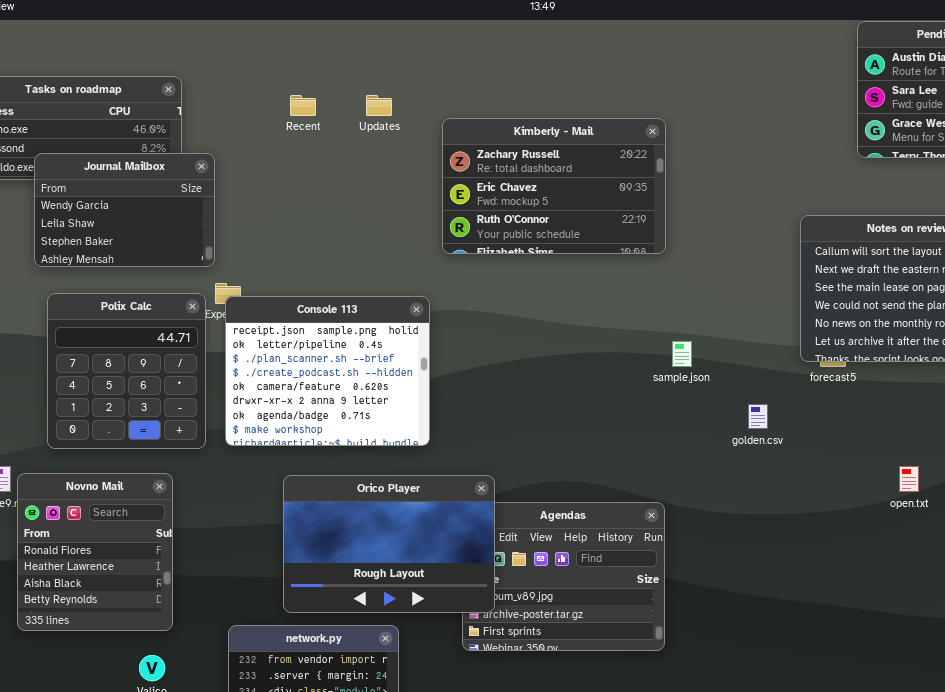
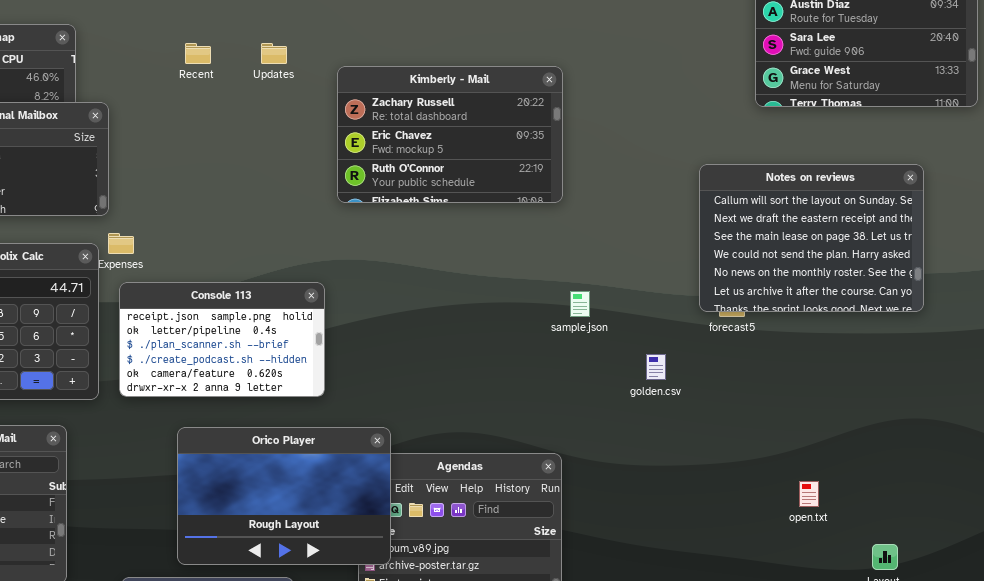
Console 113: [225,296,430,446] -> [119,282,325,397], resized
open.txt: [899,466,919,492] -> [799,481,819,507], moved

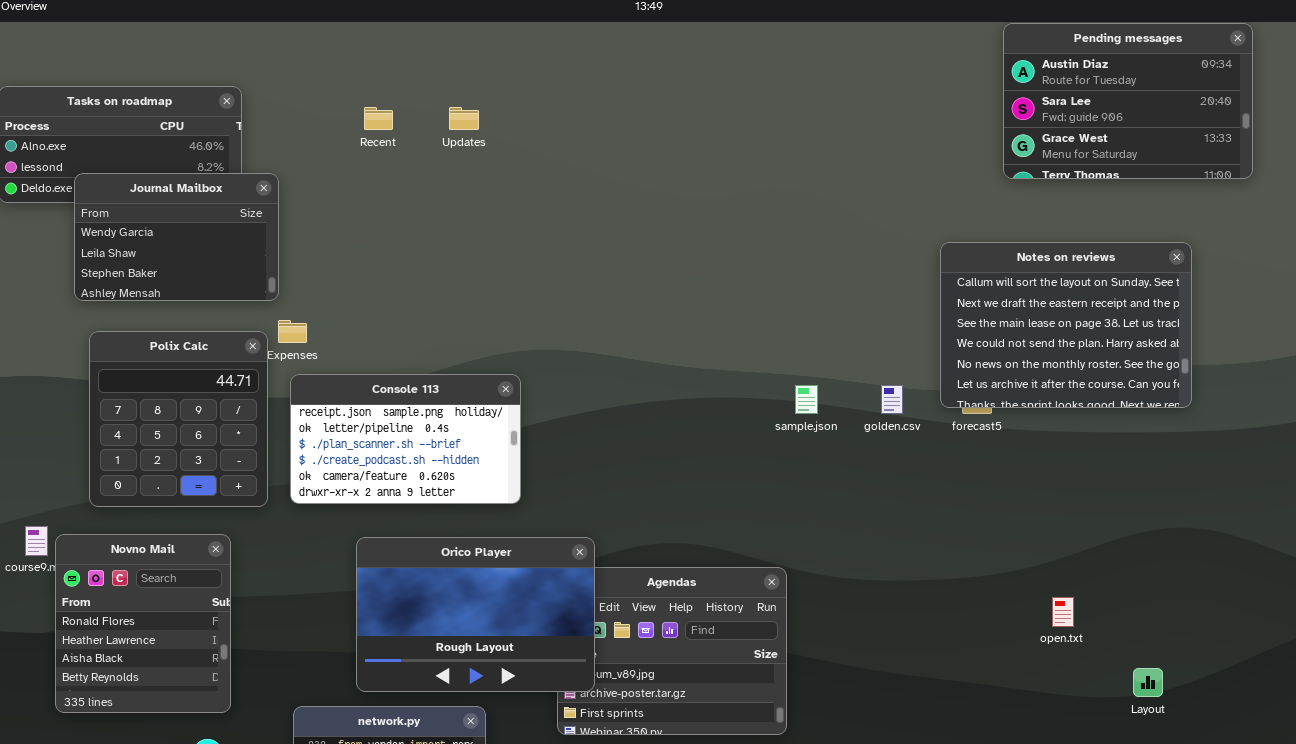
Kimberly - Mail: [337,66,563,203] -> none, closed
golden.csv: [646,354,666,380] -> [881,385,903,414], moved

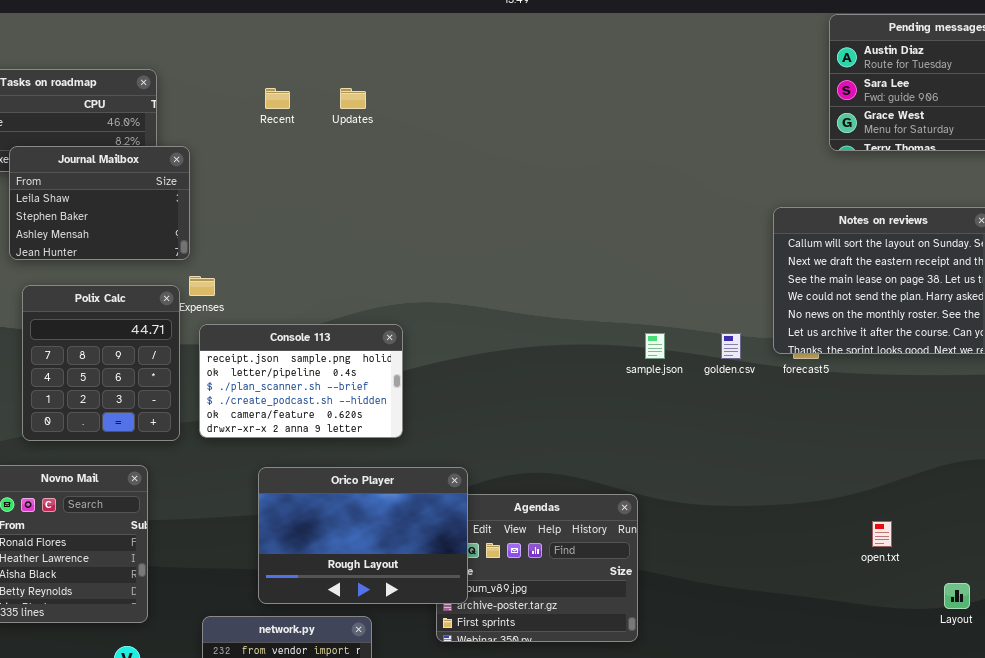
Journal Mailbox: [74,173,279,301] -> [9,146,190,260], scrolled down 1 row

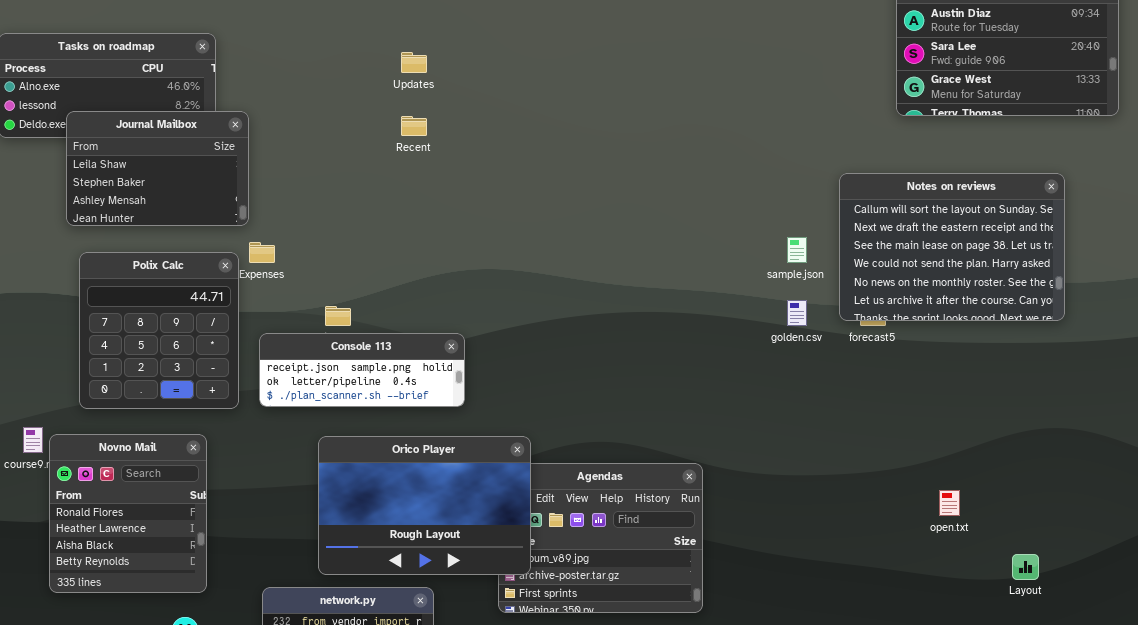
Recent: [265,88,290,109] -> [401,116,427,136], moved
Console 113: [199,324,403,438] -> [259,333,465,407], resized
sample.json: [645,333,665,359] -> [787,237,807,263], moved

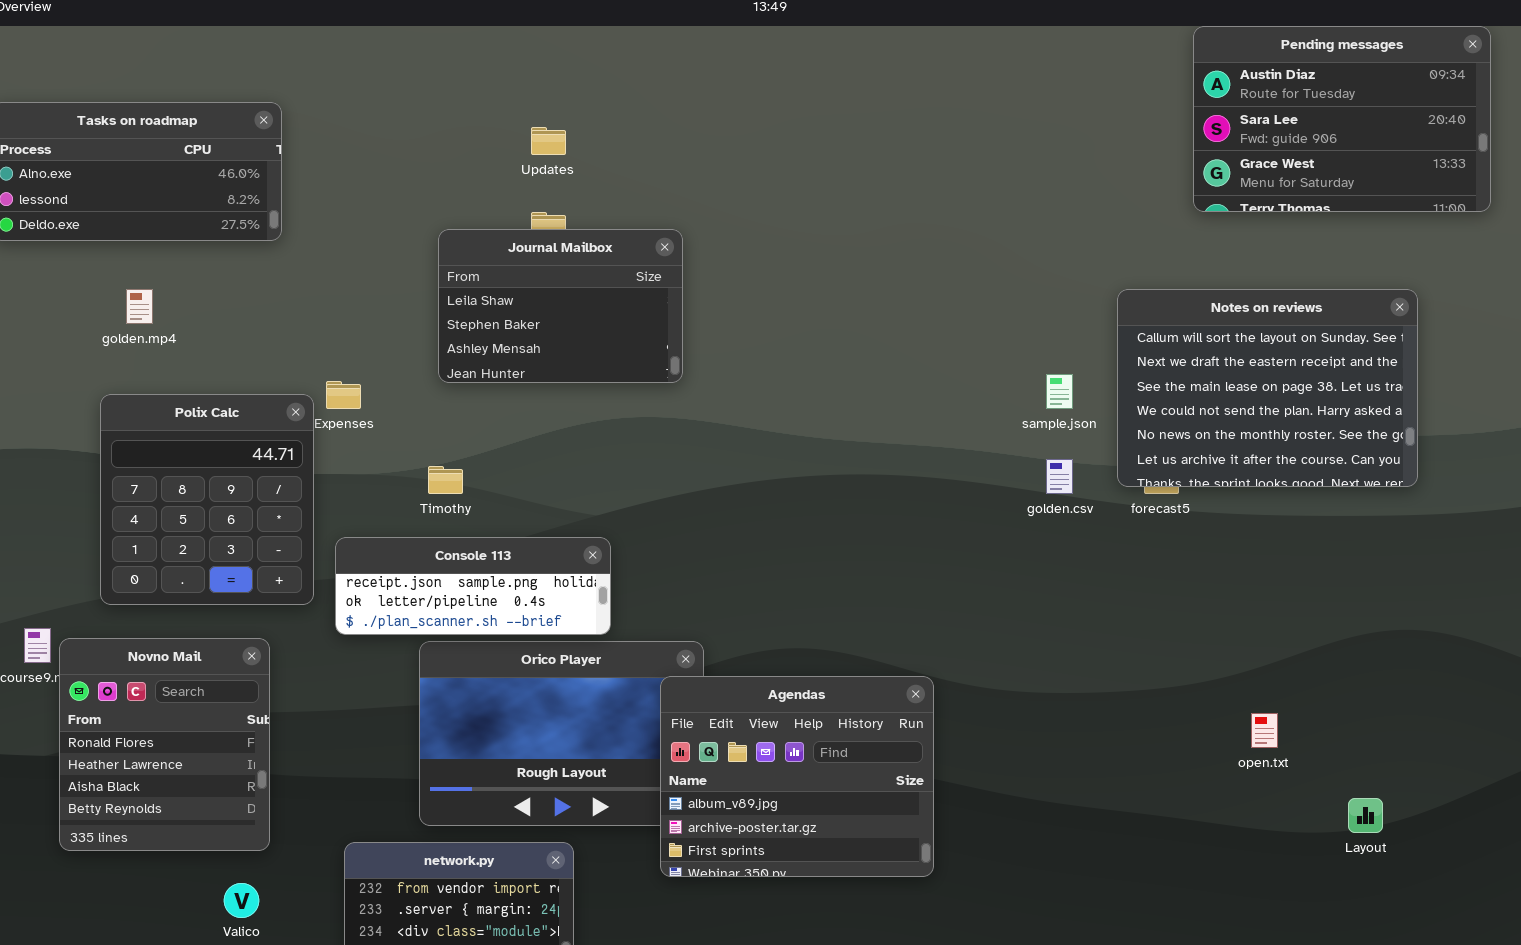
Journal Mailbox: [66,111,249,226] -> [438,229,683,383], moved
Console 113: [259,333,465,407] -> [335,537,611,635], moved
Agendas: [498,463,703,613] -> [660,676,934,877], raised

